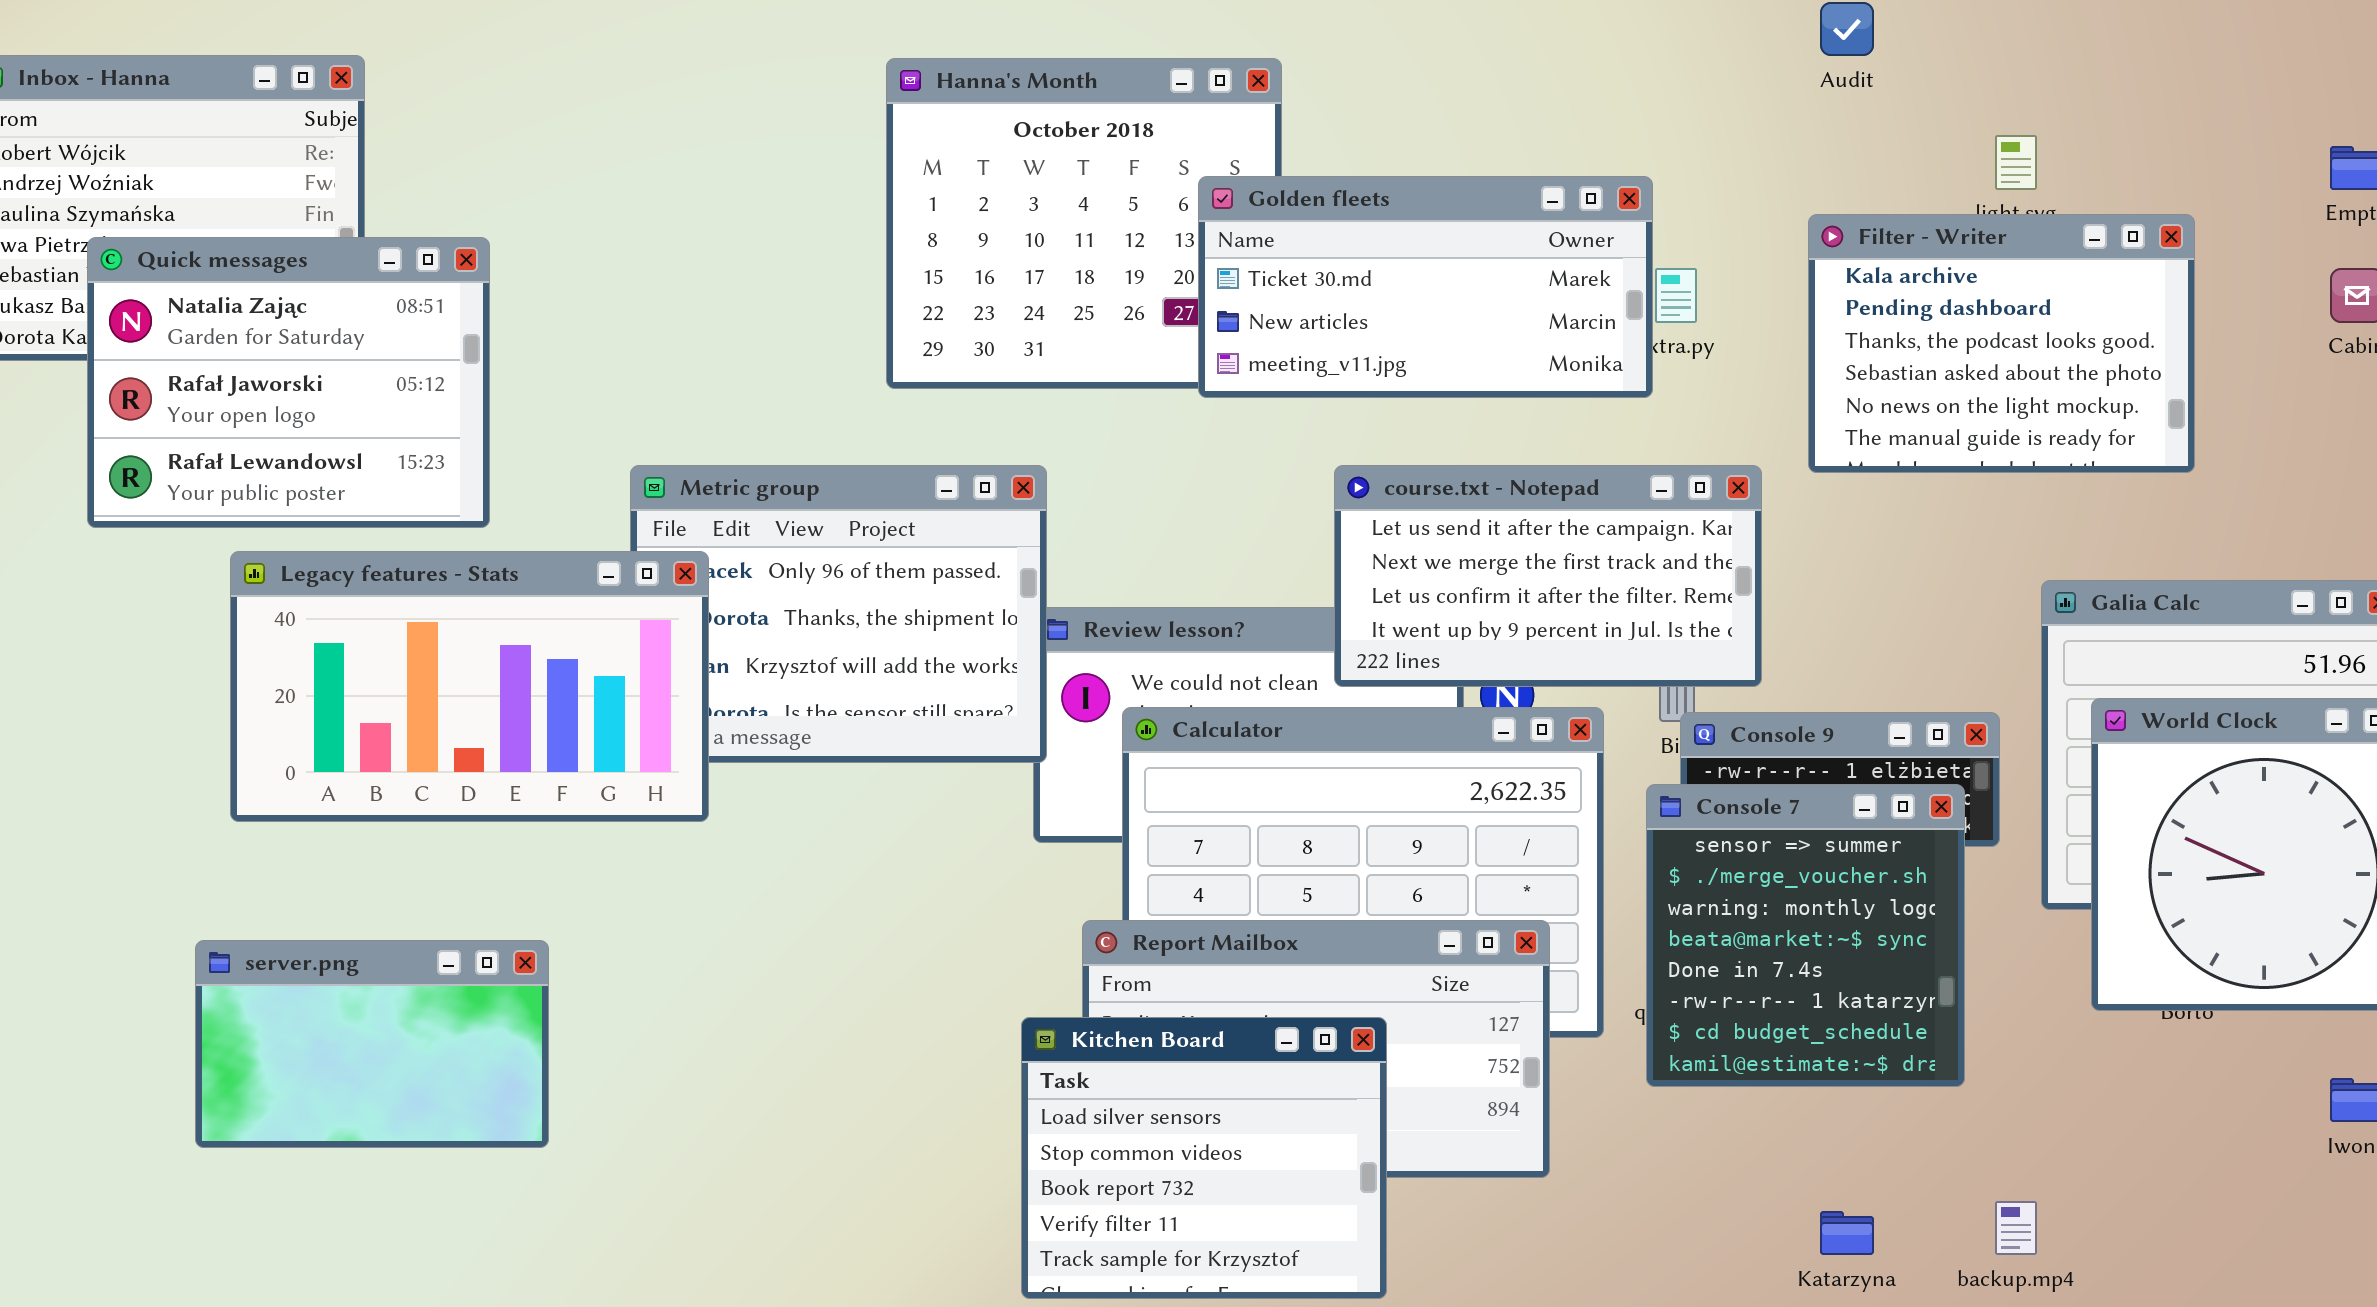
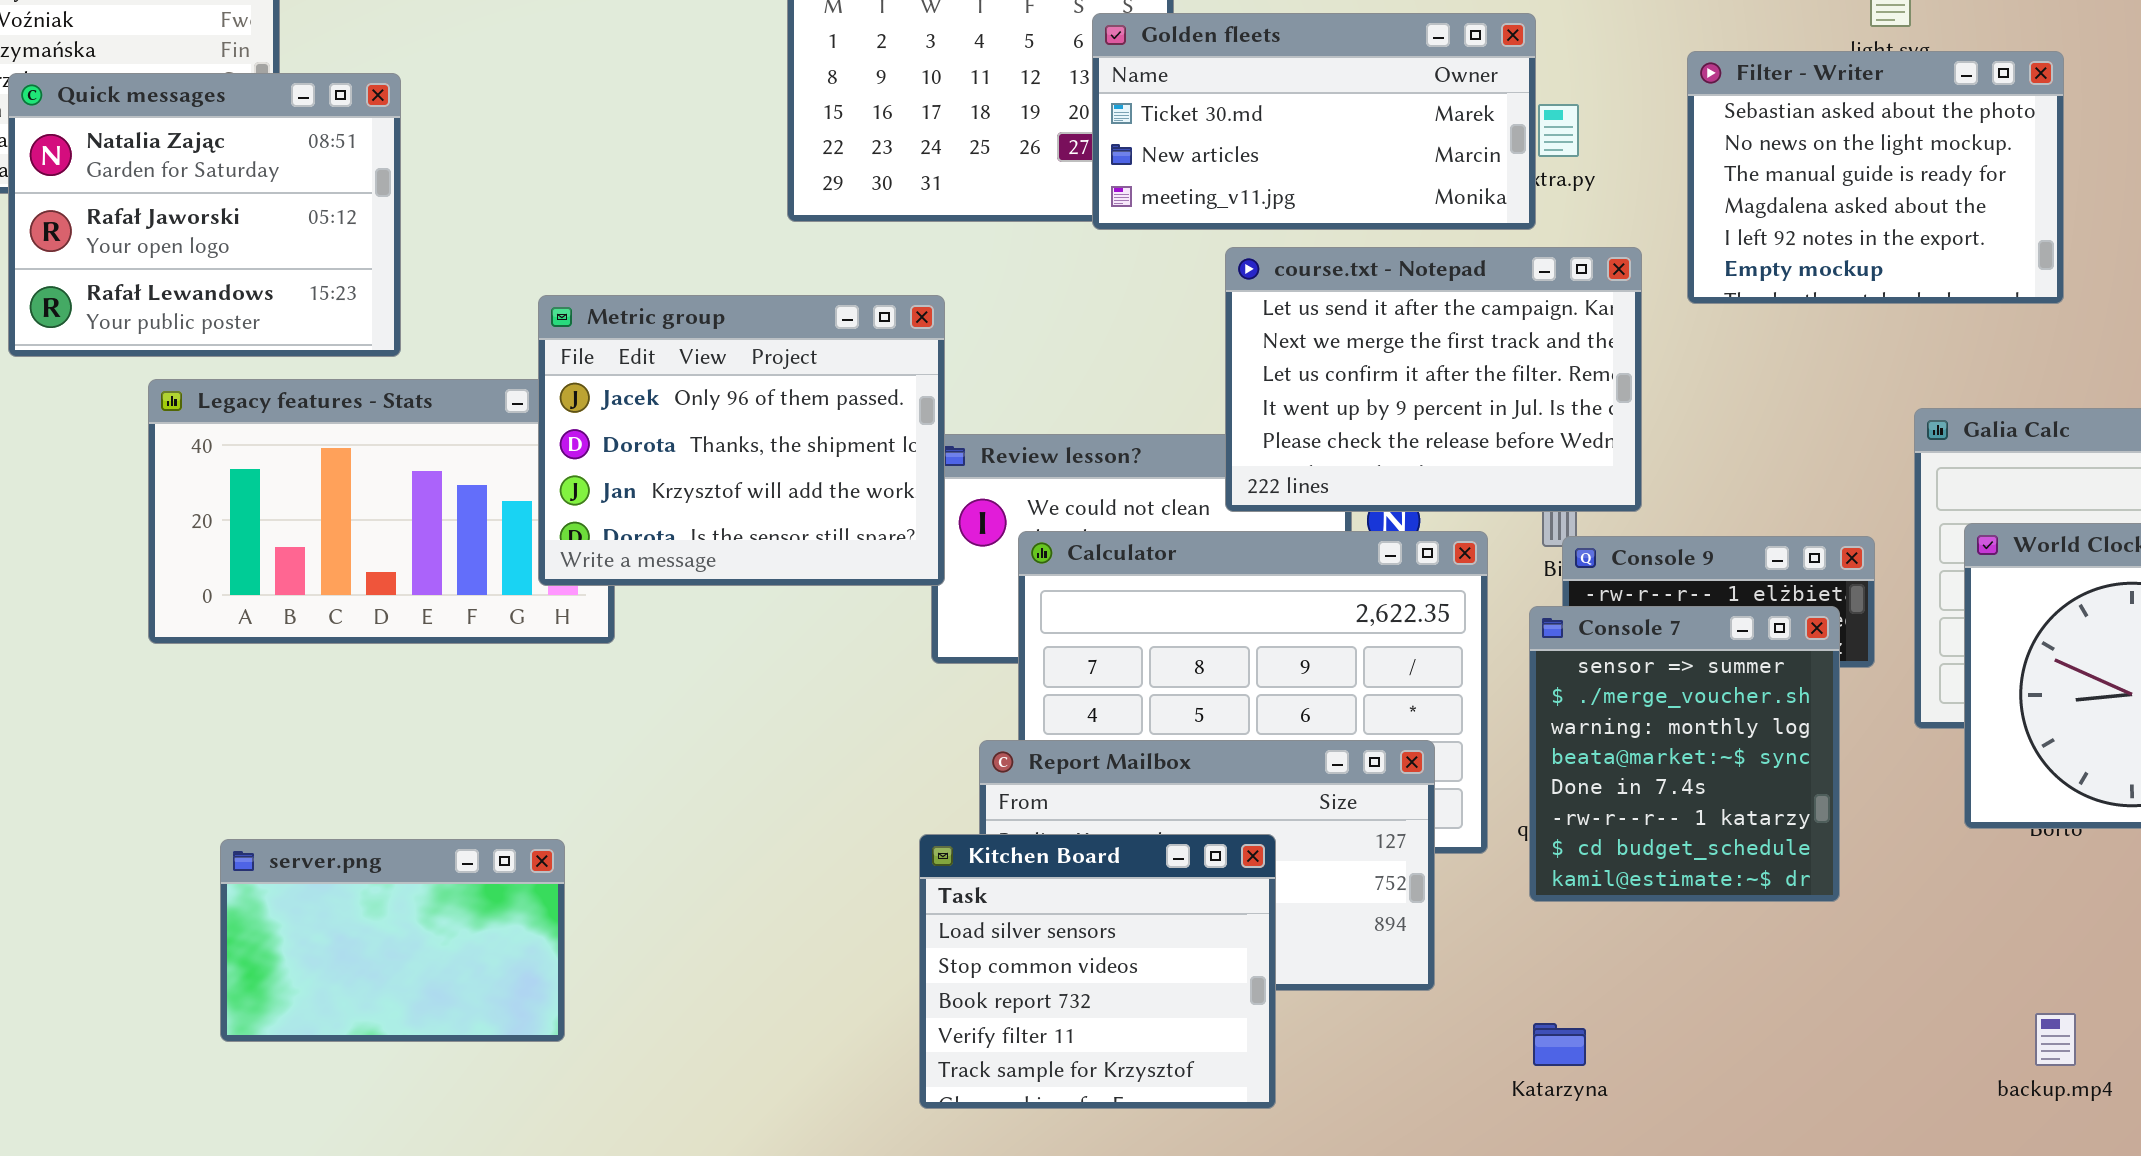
Filter - Writer: [1808,214,2195,473] -> [1687,51,2064,304], scrolled down 3 rows
Metric group: [630,465,1047,763] -> [538,295,945,586], raised
course.txt - Notepad: [1334,465,1762,687] -> [1225,247,1642,512], resized
server.png: [195,940,549,1148] -> [220,839,565,1042], moved
backup.mp4: [1995,1201,2037,1255] -> [2035,1013,2076,1066], moved
Katarzyna: [1820,1211,1874,1255] -> [1533,1023,1586,1066], moved

